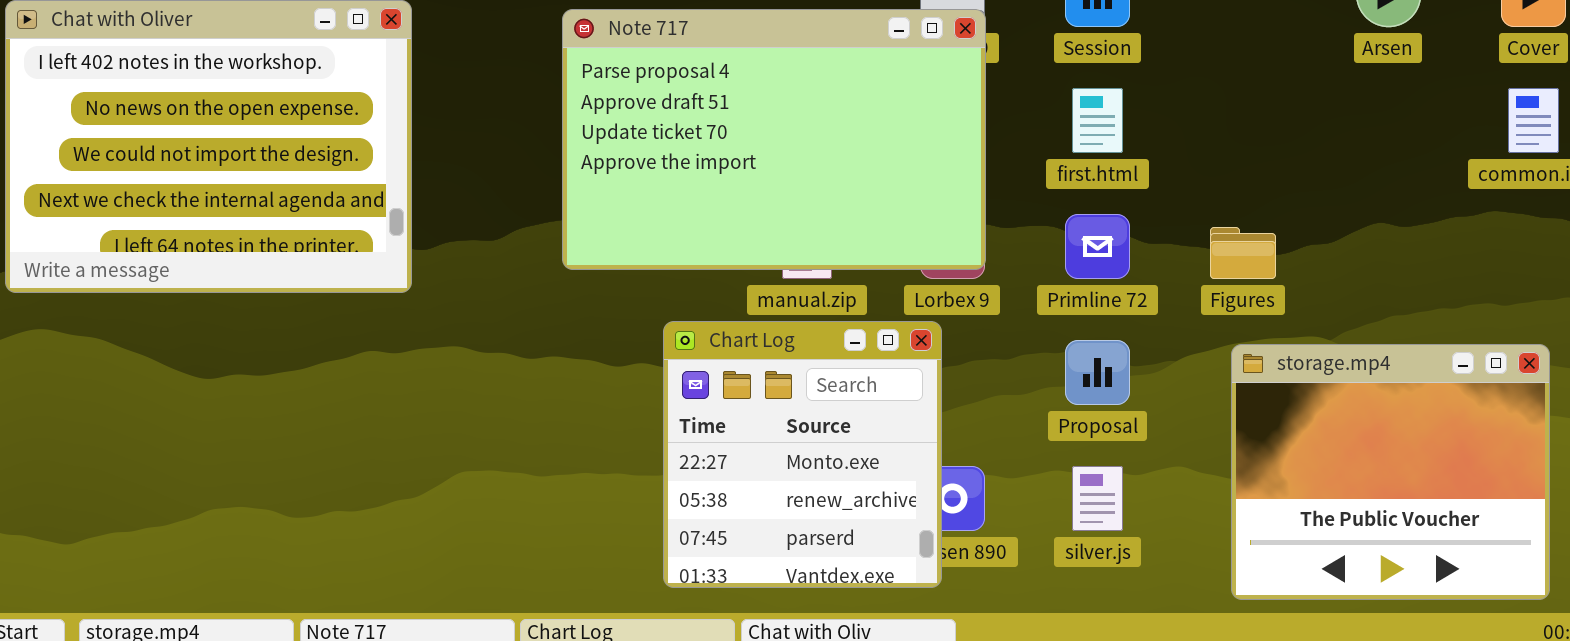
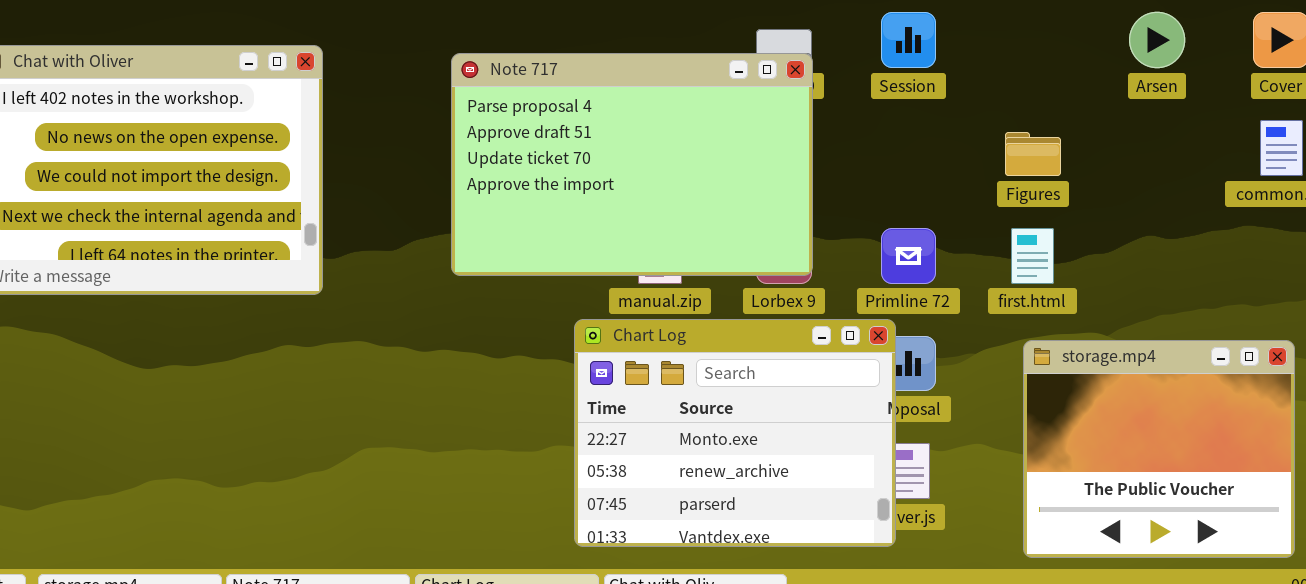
first.html: [1072,88,1123,153] -> [1011,228,1054,284], moved
Figures: [1210,227,1276,279] -> [1005,132,1061,176], moved
Chart Log: [663,321,942,588] -> [574,319,896,547], moved, resized

